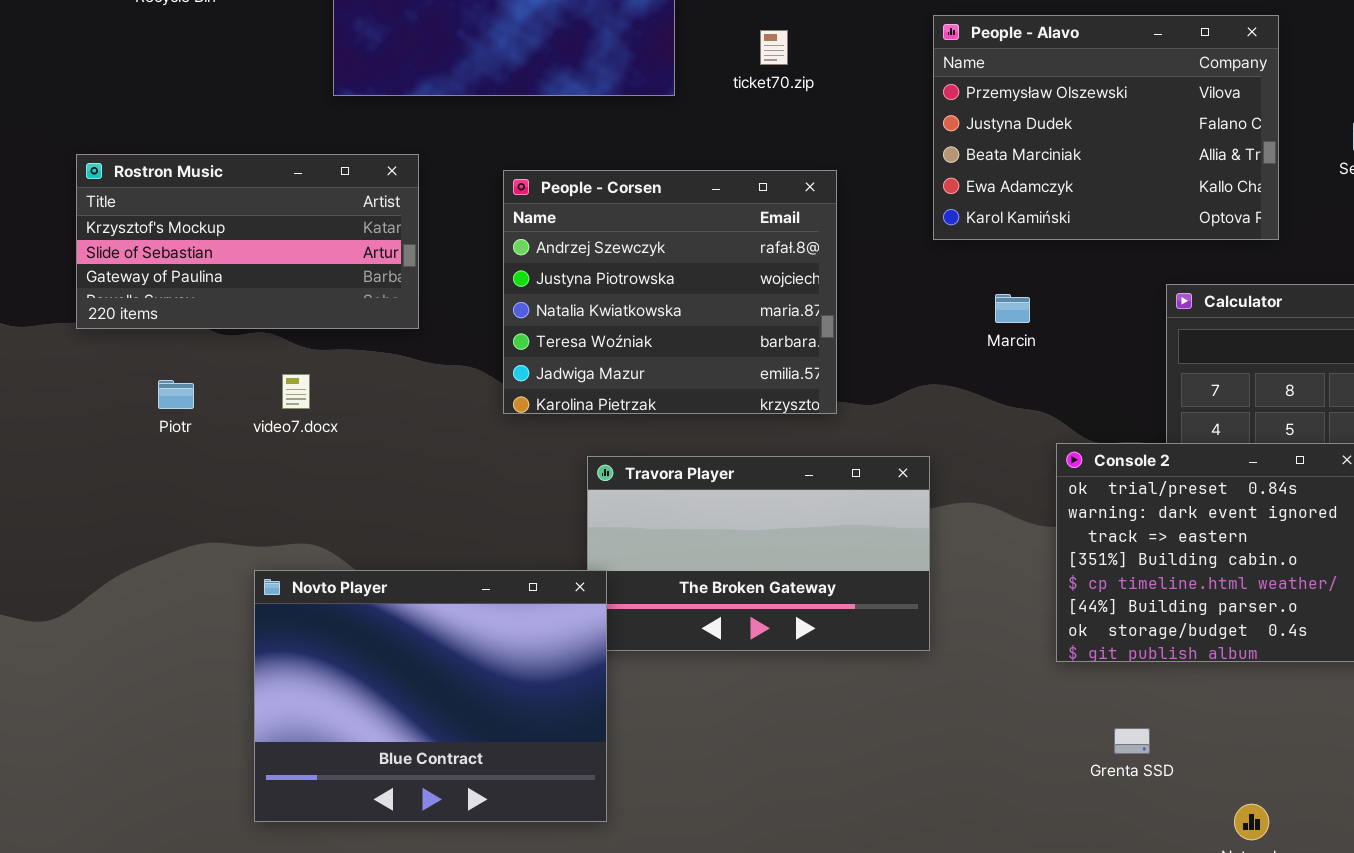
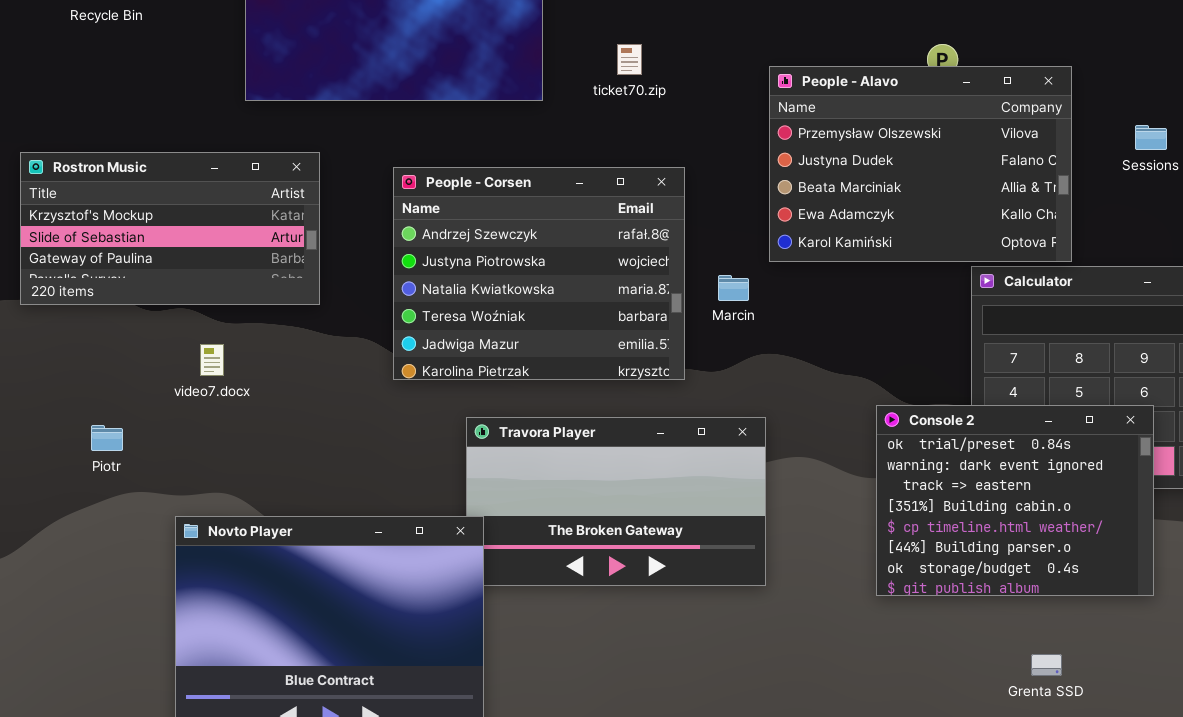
People - Alavo: [933,15,1279,240] -> [769,66,1072,262], moved
Marcin: [995,294,1030,323] -> [718,275,749,301], moved
Piotr: [158,380,194,409] -> [91,425,123,451], moved
Grenta SSD: [1114,728,1150,754] -> [1031,654,1062,676], moved

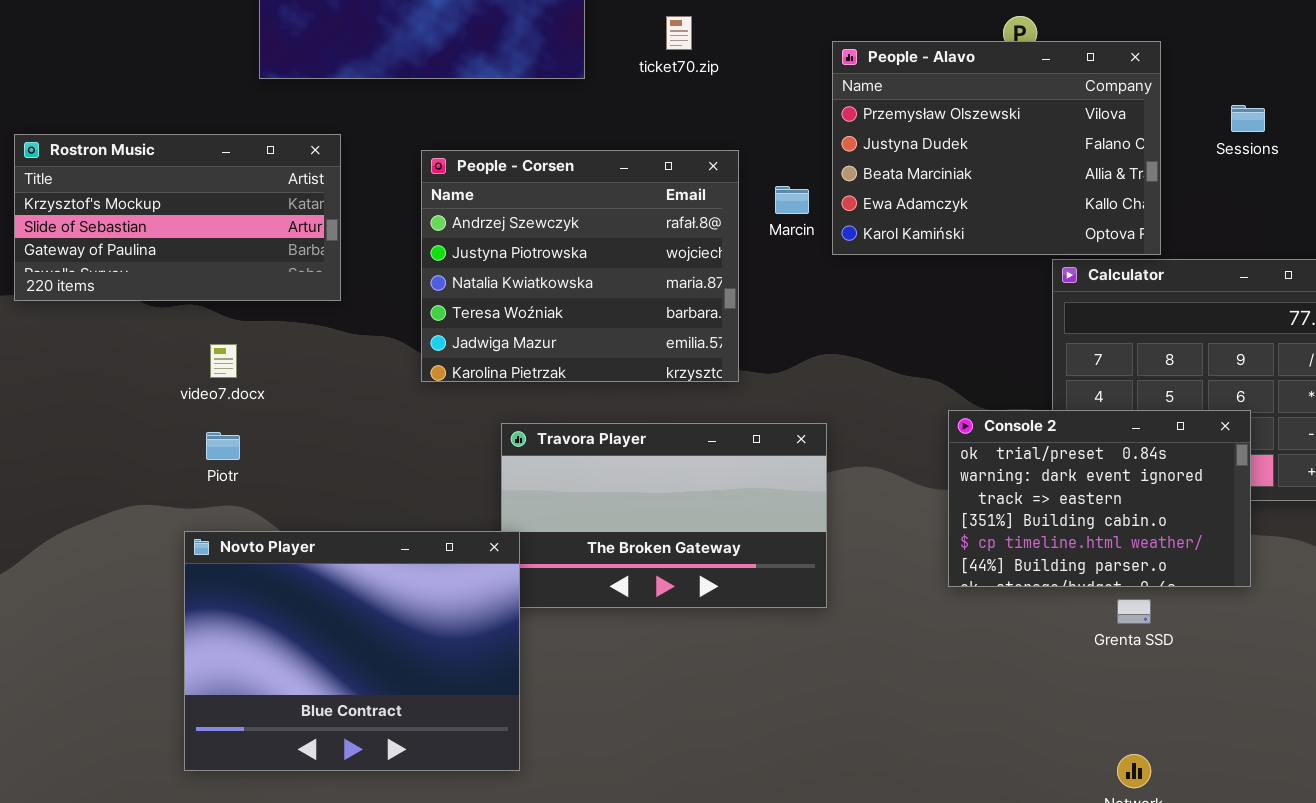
Marcin: [718,275,749,301] -> [775,186,809,214], moved
Console 2: [876,405,1154,596] -> [948,410,1251,587], resized
Piotr: [91,425,123,451] -> [206,432,240,460], moved
Grenta SSD: [1031,654,1062,676] -> [1117,599,1151,624], moved

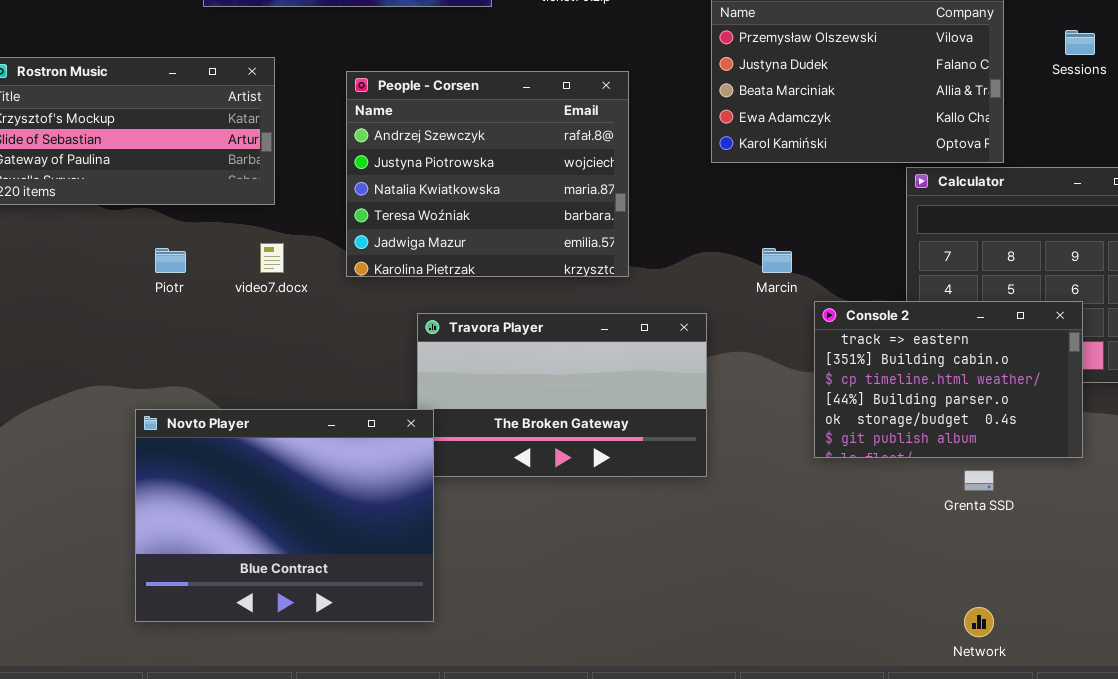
Marcin: [775,186,809,214] -> [762,248,792,273], moved
video7.docx: [210,344,237,378] -> [260,243,284,273], moved
Console 2: [948,410,1251,587] -> [814,301,1083,458], scrolled down 2 rows
Piotr: [206,432,240,460] -> [155,248,186,273], moved

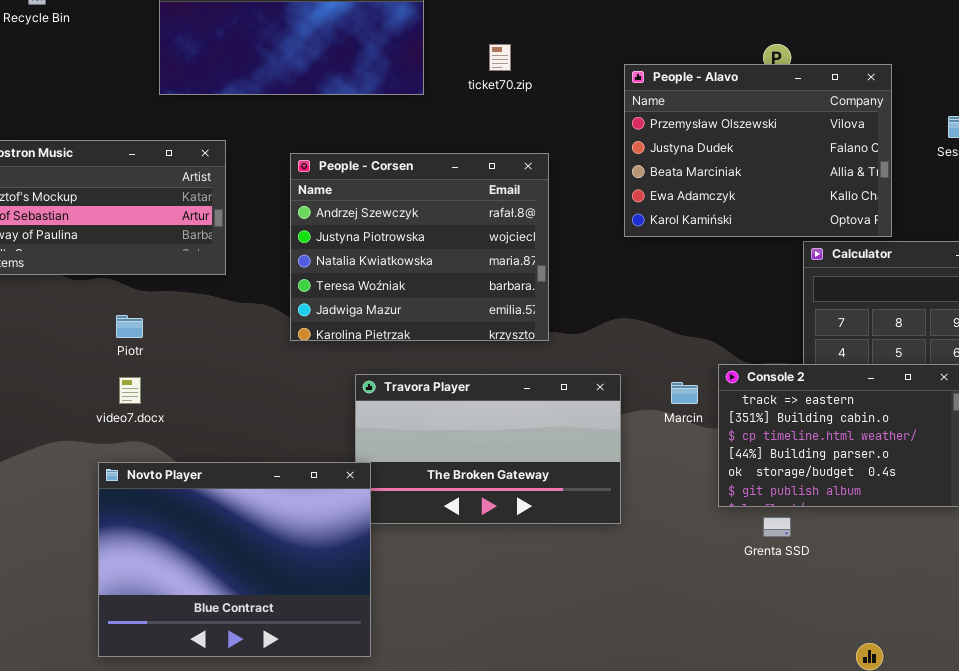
video7.docx: [260,243,284,273] -> [119,377,141,404], moved
Marcin: [762,248,792,273] -> [671,382,698,404], moved
Grenta SSD: [964,470,994,491] -> [763,517,791,537], moved

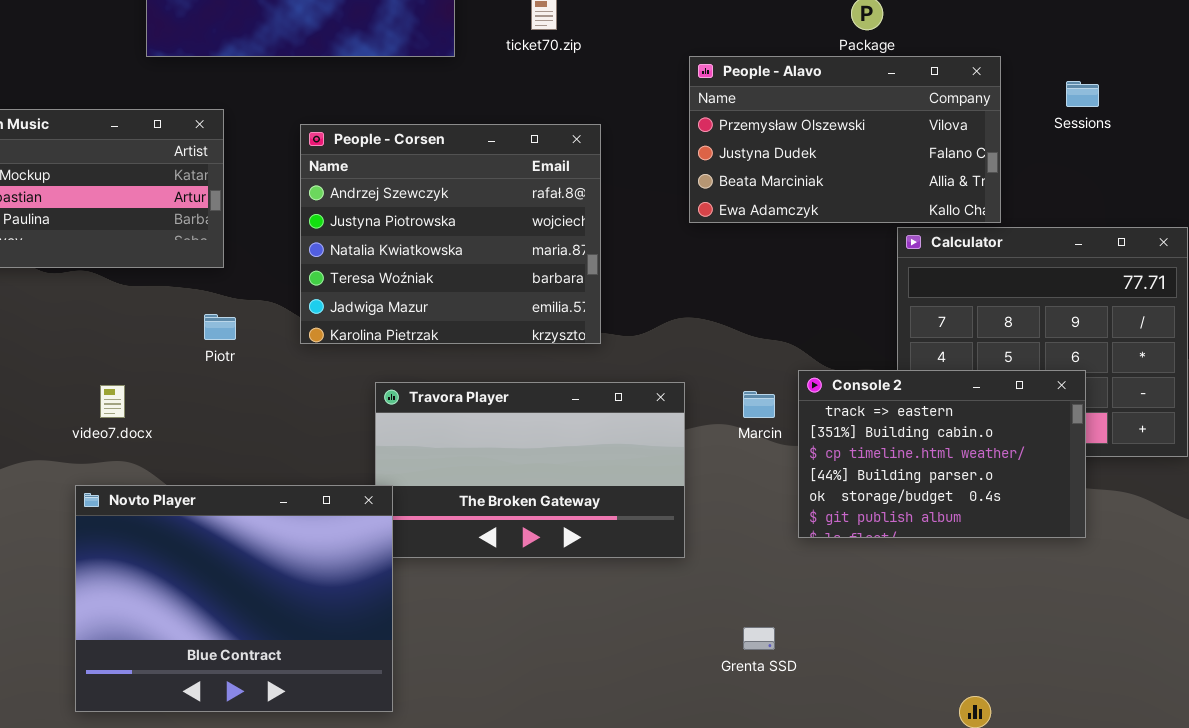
People - Alavo: [624,64,892,237] -> [689,56,1001,223], resized
Piotr: [116,315,143,338] -> [204,314,236,340], moved
Grenta SSD: [763,517,791,537] -> [743,627,775,650], moved

